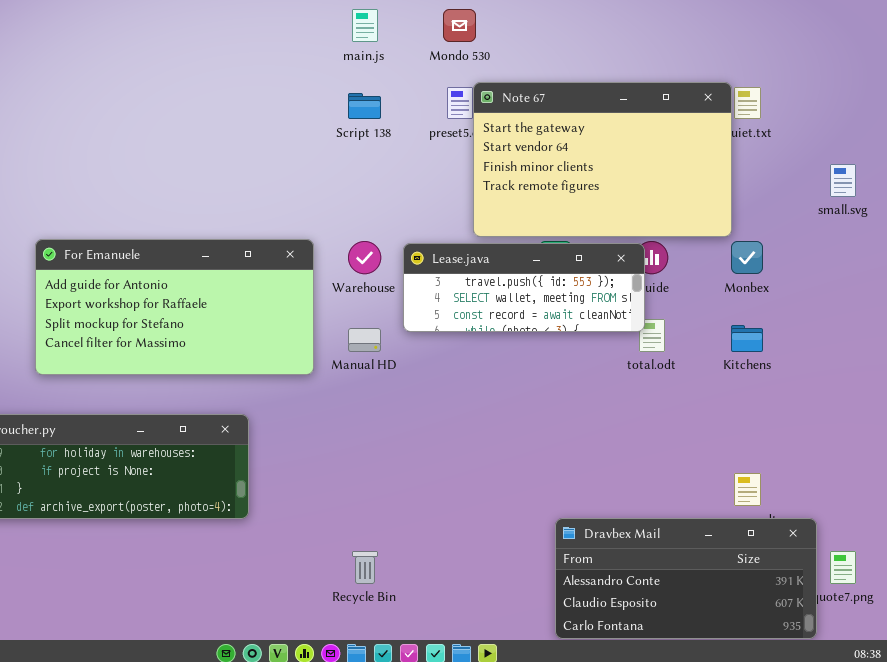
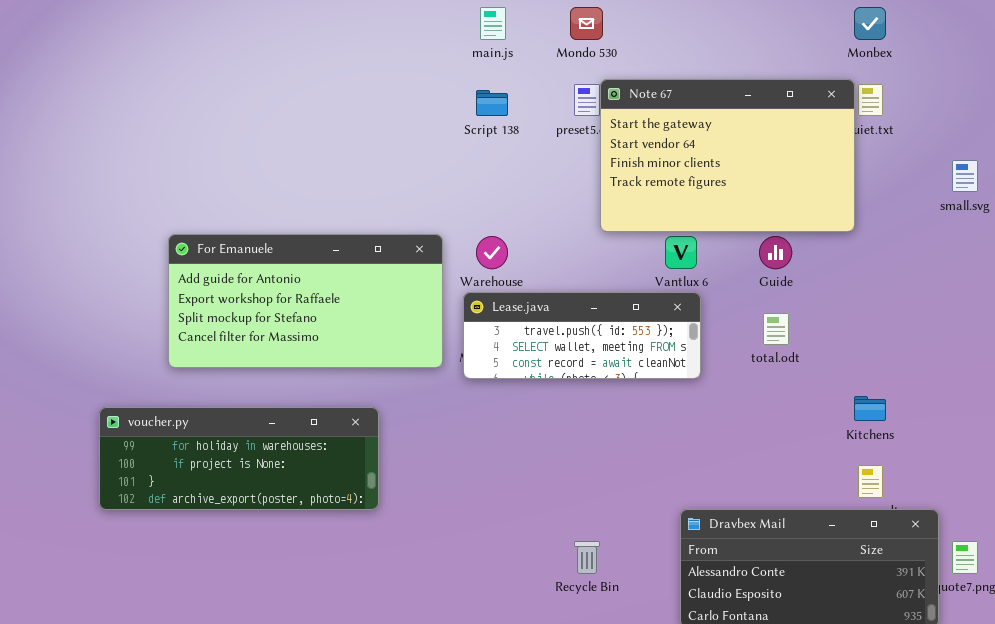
Monbex: [731,241,763,274] -> [854,7,886,40], moved
Lease.java: [403,243,645,332] -> [463,292,701,379], moved
Kitchens: [731,325,763,352] -> [854,396,886,421], moved
Recycle Bin: [352,551,378,584] -> [574,541,600,574], moved

